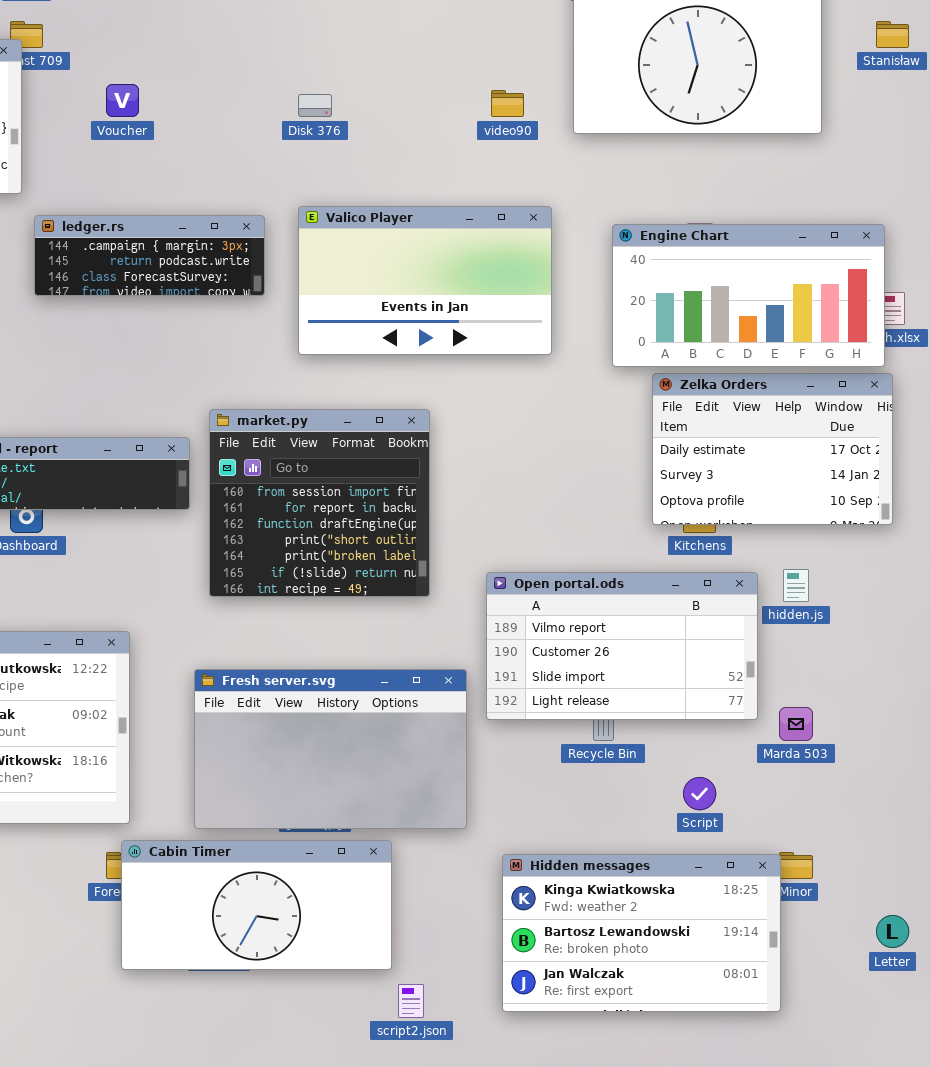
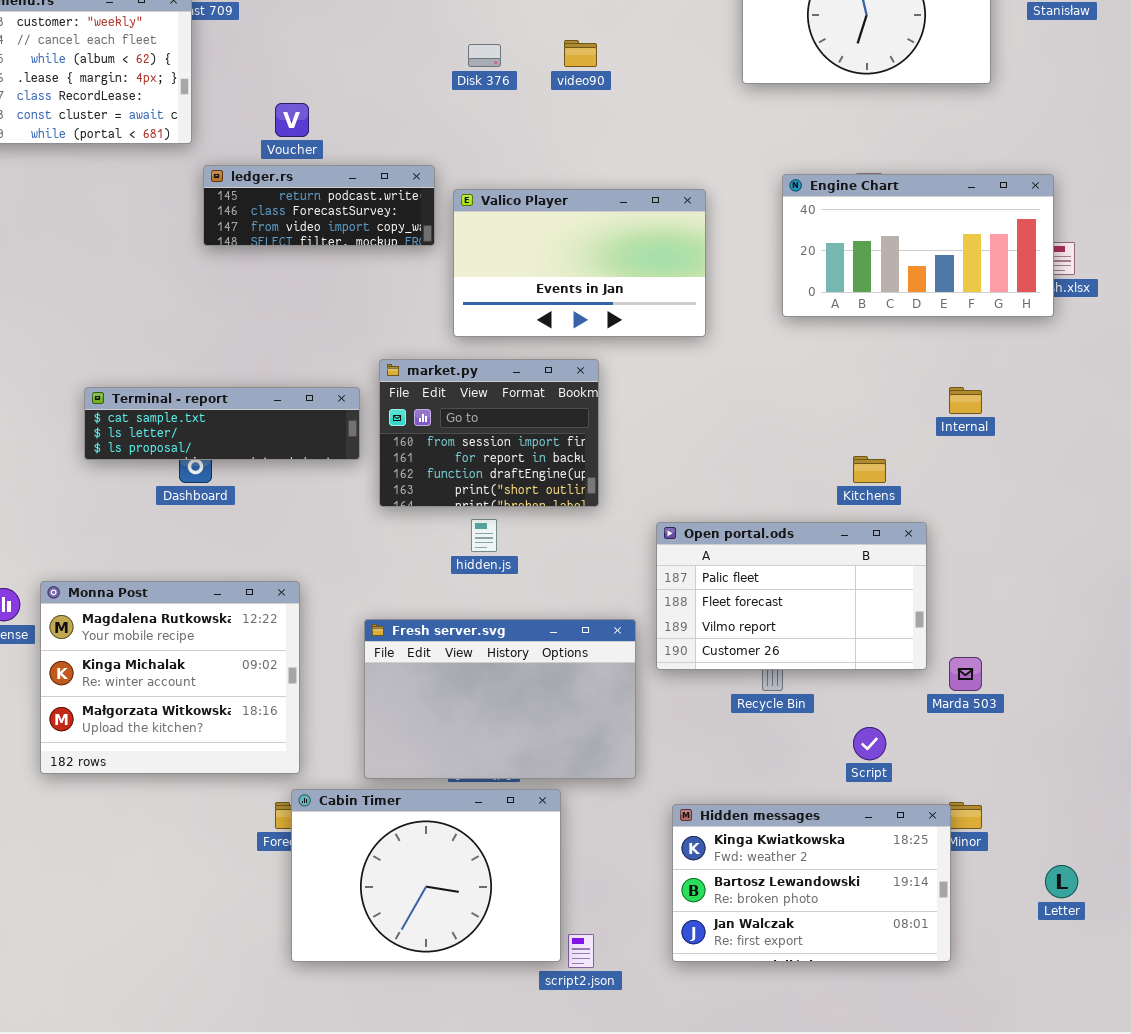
Voucher: [106,84,139,117] -> [275,103,309,137], moved
video90: [491,90,524,117] -> [564,40,597,67], moved
Valico Player: [298,206,552,355] -> [453,189,706,337], moved
ledger.rs: [34,215,265,296] -> [203,165,435,246], scrolled down 1 row
Zelka Orders: [652,373,893,525] -> none, closed
market.py: [209,409,430,597] -> [379,359,599,507], resized
hidden.js: [783,569,809,602] -> [471,519,497,552], moved
Open portal.ods: [486,572,758,720] -> [656,522,927,670], scrolled up 2 rows
Cabin Timer: [121,840,392,970] -> [291,789,561,962], resized

